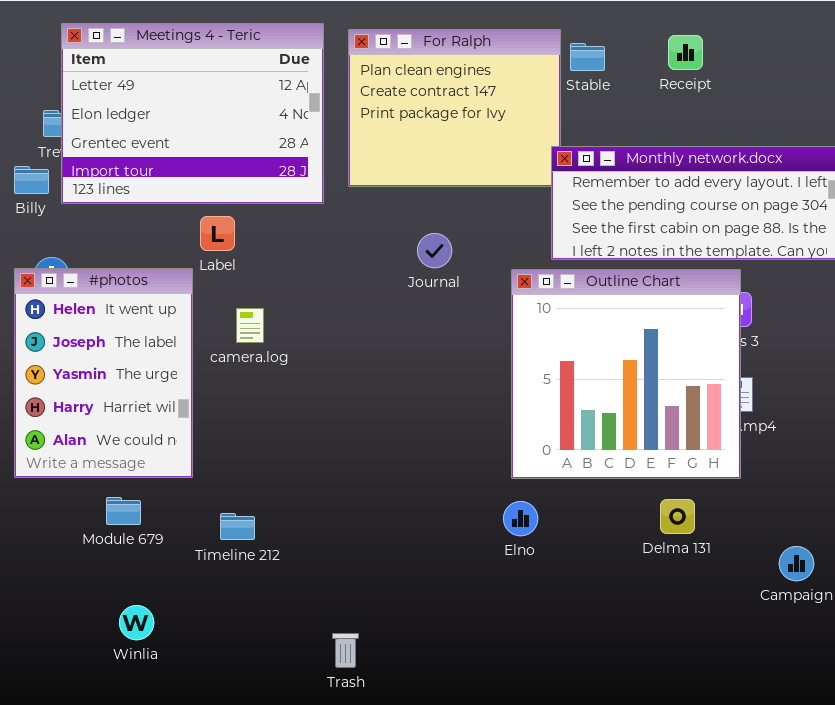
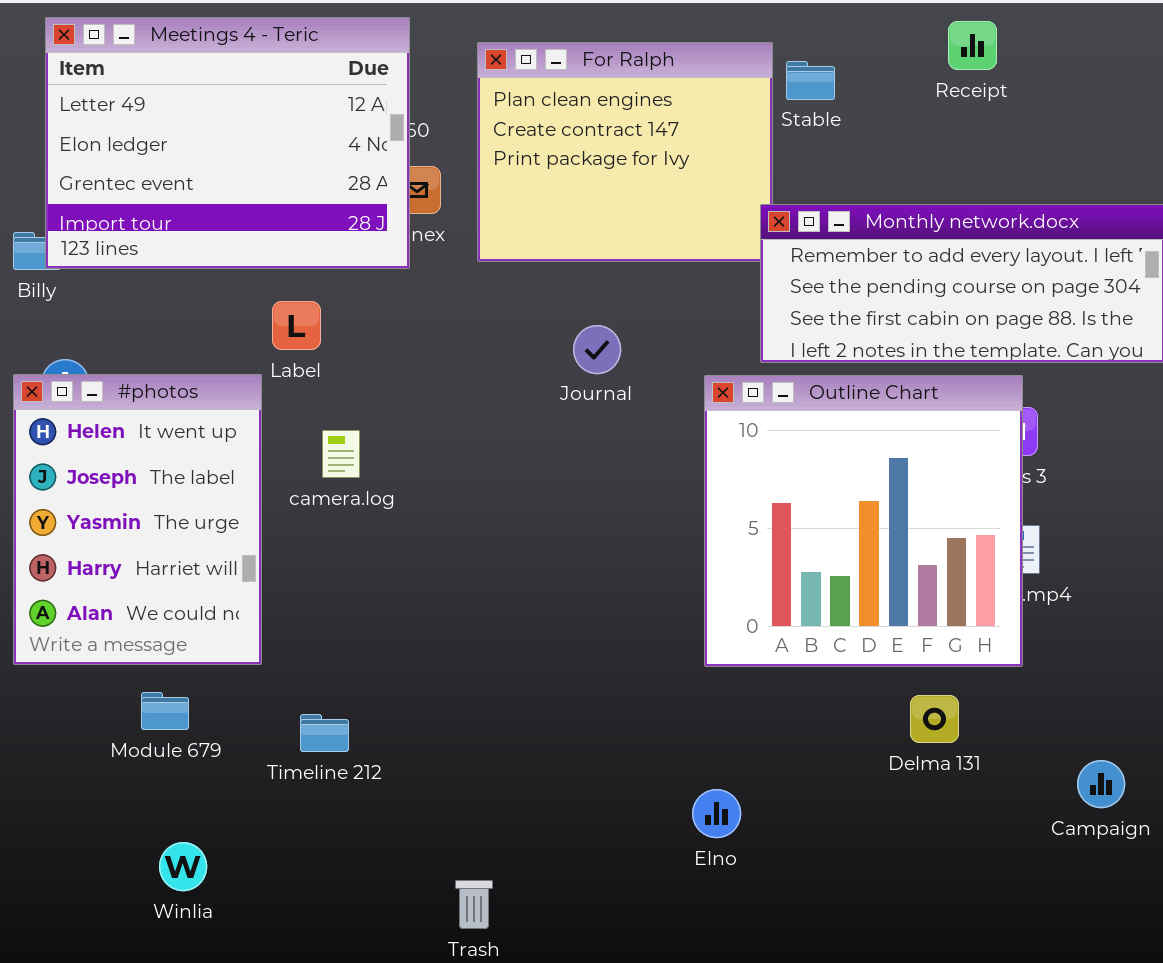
Meetings 4 - Teric: [61,23,324,204] -> [45,17,410,269], moved
Receipt: [668,35,703,70] -> [948,21,997,70], moved
Elno: [503,501,538,536] -> [692,789,741,838], moved

